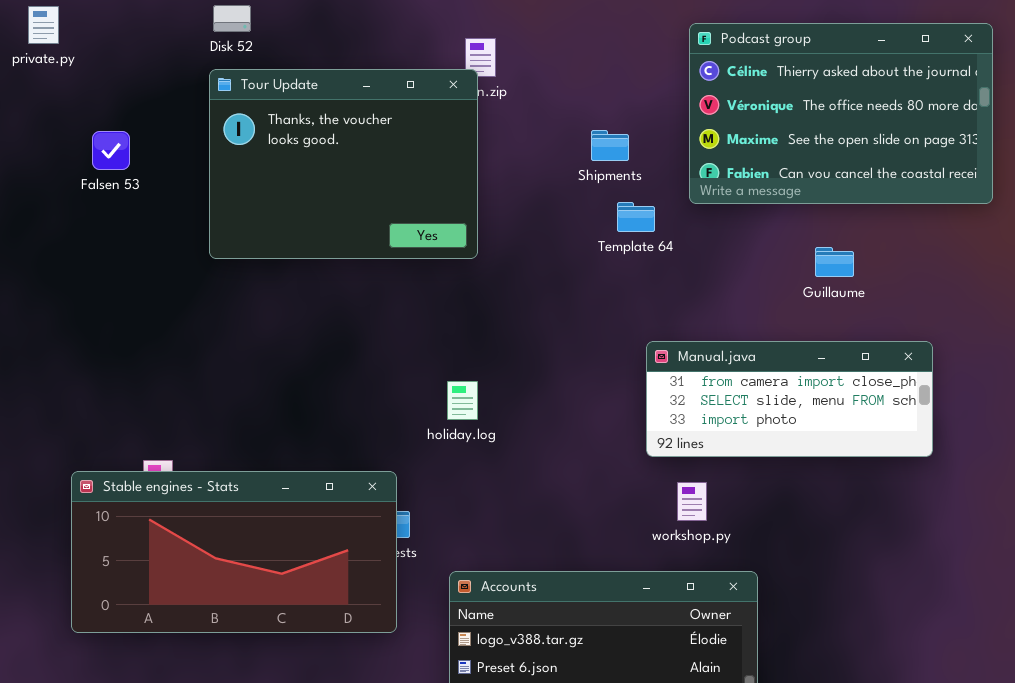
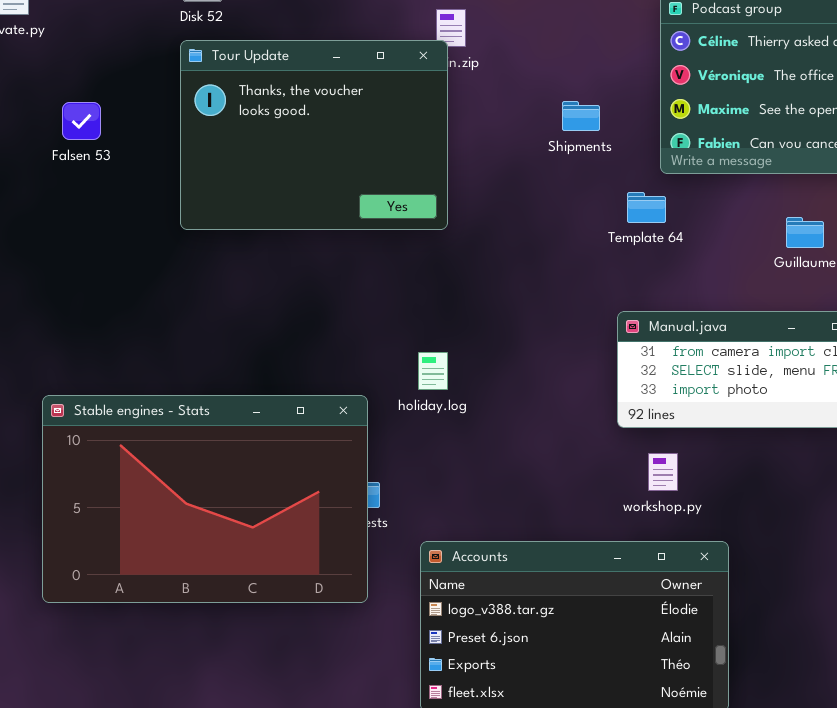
Template 64: [617,202,655,232] -> [627,192,666,223], moved
Stable engines - Stats: [71,471,397,633] -> [42,395,368,603], resized

